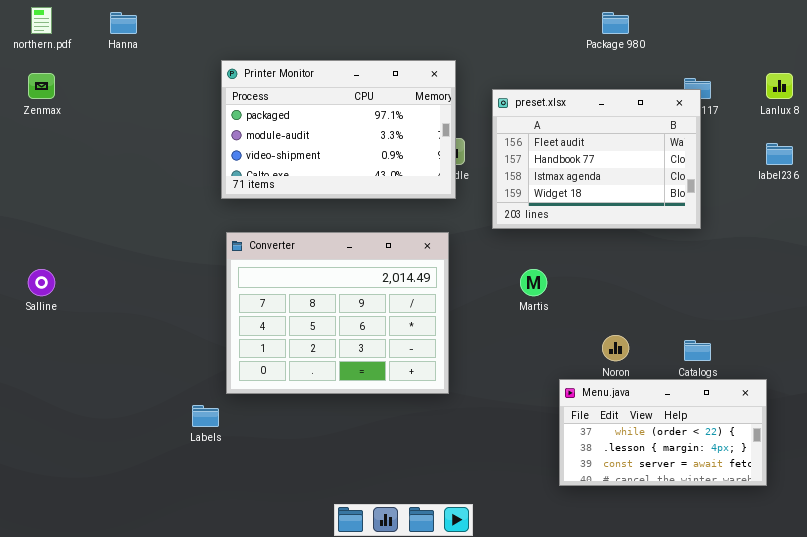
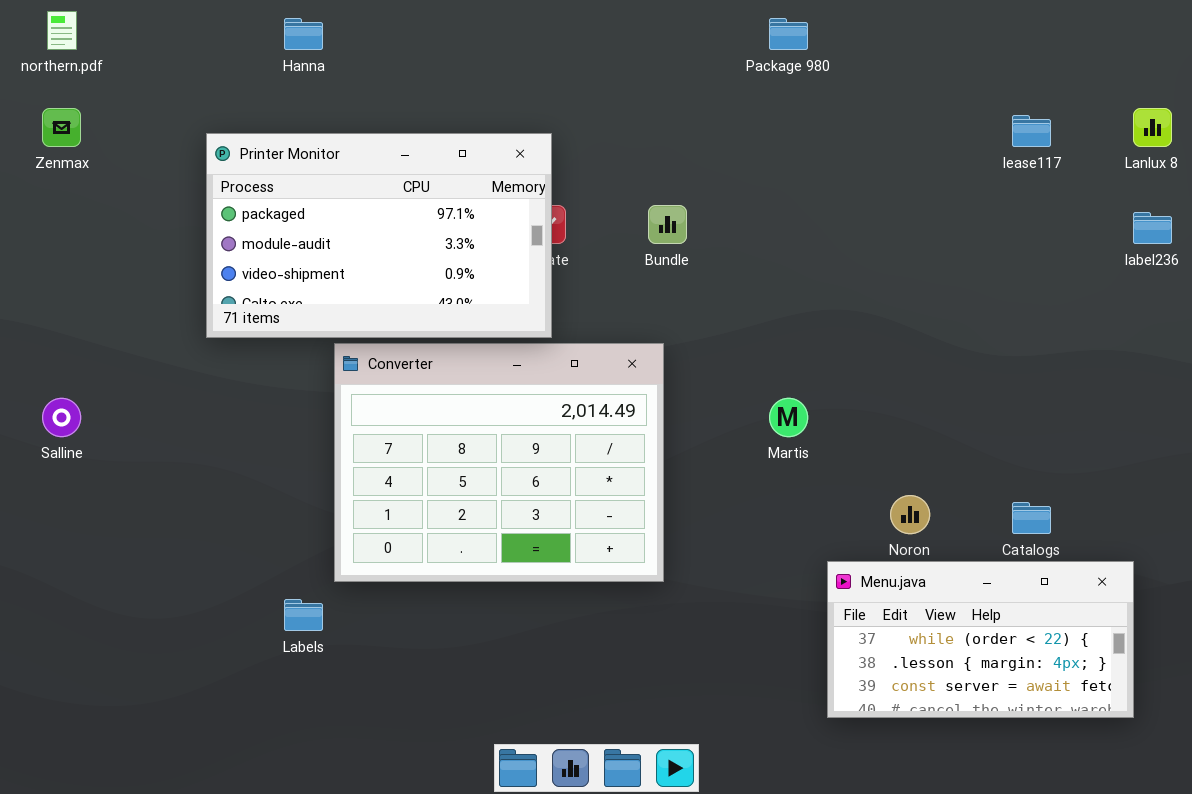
Hanna: [110,12,137,34] -> [284,18,323,50], moved
Package 980: [602,12,629,34] -> [769,18,808,50], moved
Printer Monitor: [221,60,456,199] -> [206,133,552,338], moved
preset.xlsx: [492,89,701,229] -> none, closed

